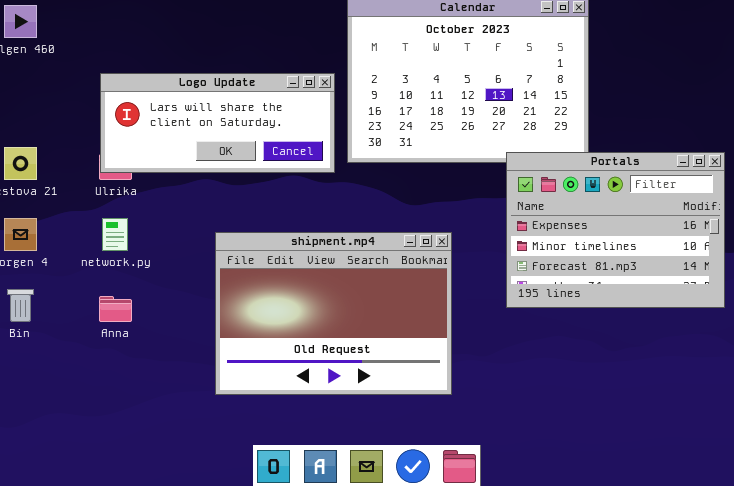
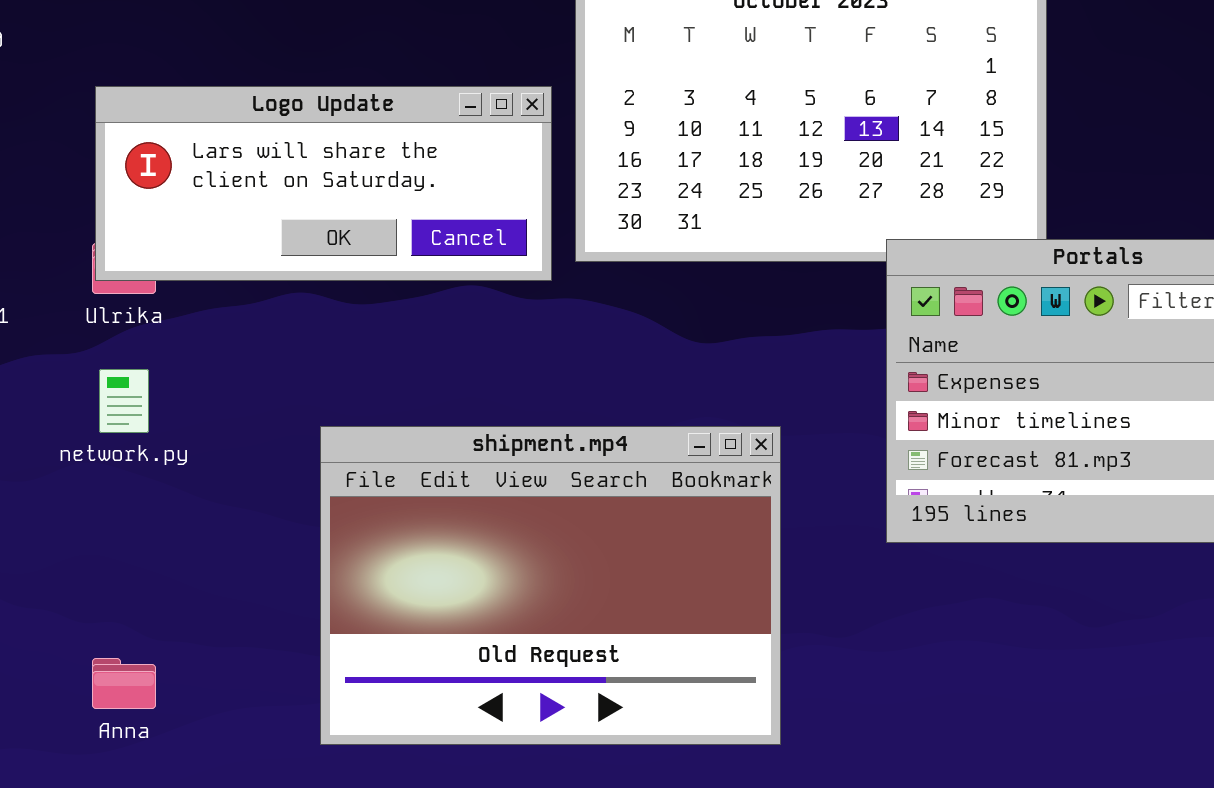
shipment.mp4: [215,232,452,395] -> [320,426,781,745], moved
Anna: [99,296,132,322] -> [92,658,156,709], moved

